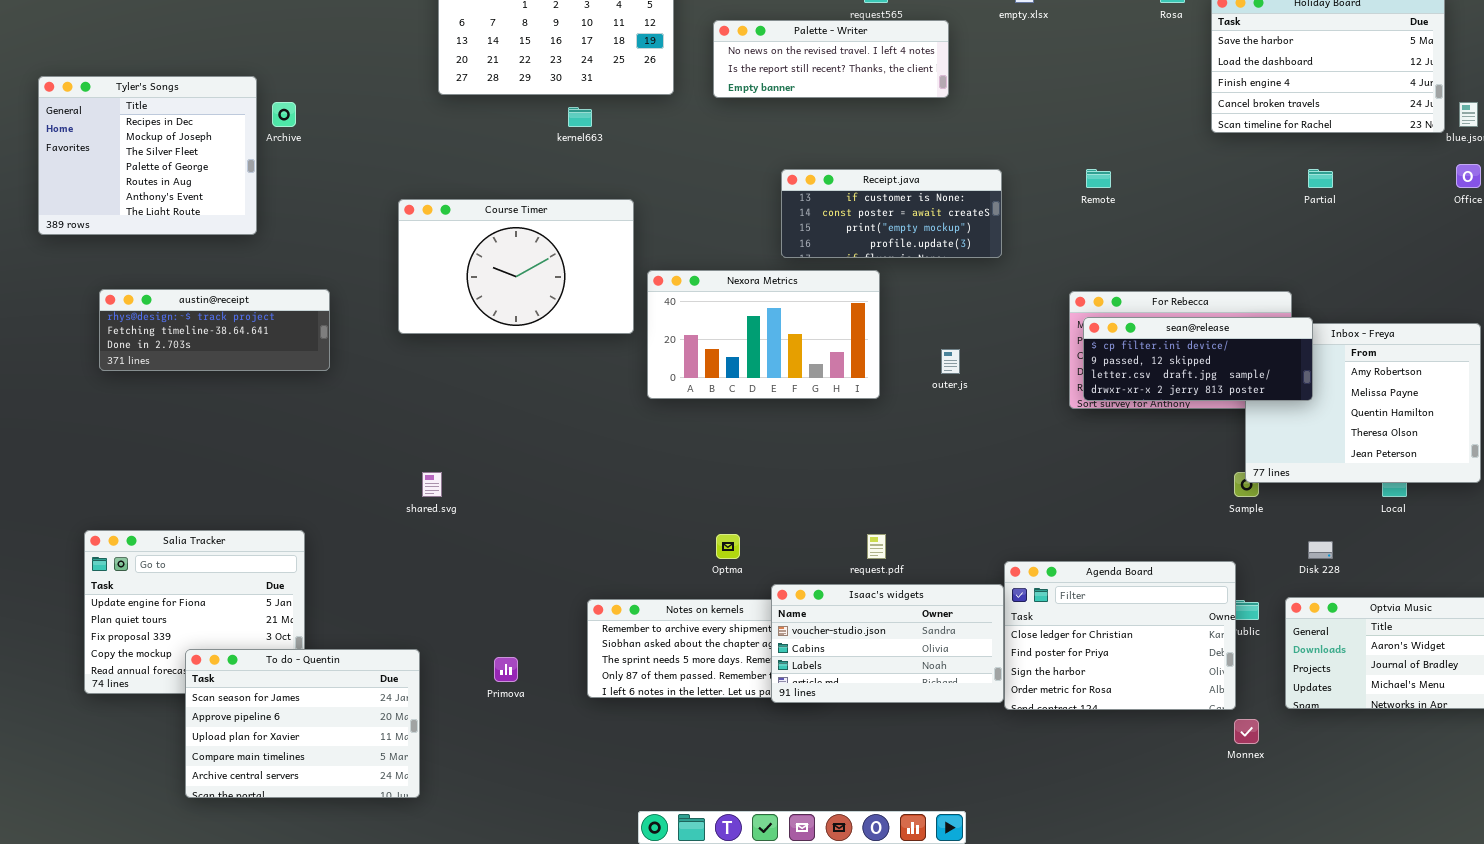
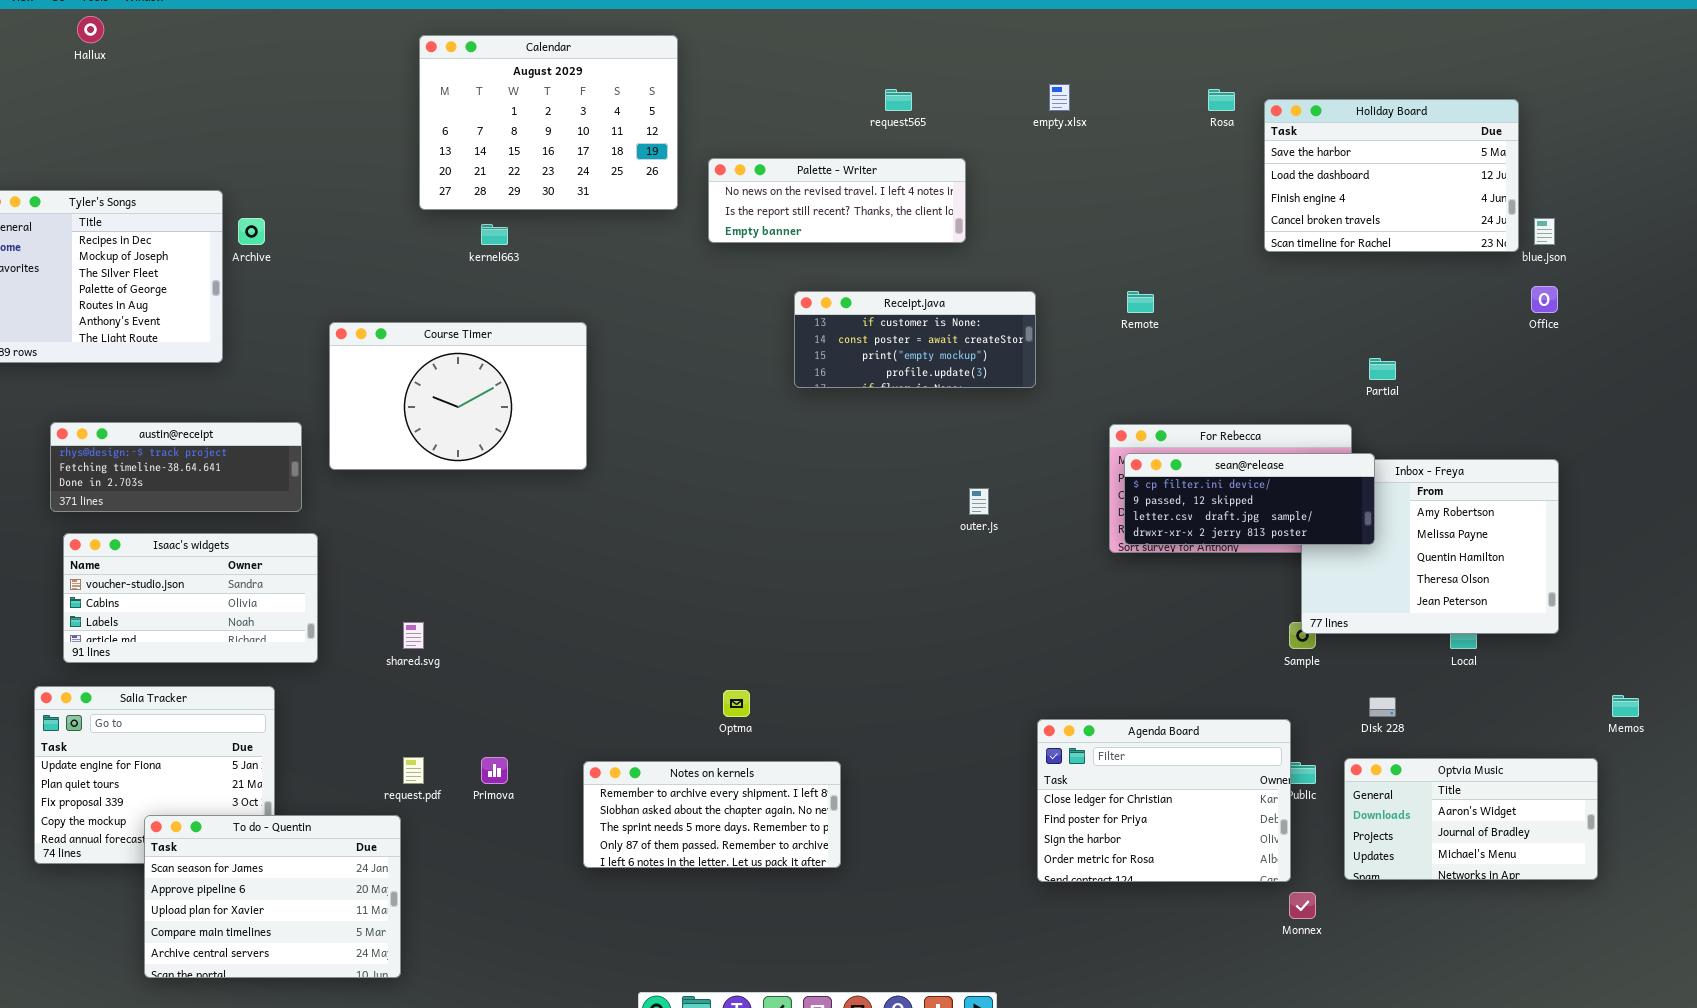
Palette - Writer: [713,20,949,98] -> [708,158,966,243], moved
kernel663: [568,107,592,127] -> [481,224,508,245], moved
Partial: [1308,169,1333,188] -> [1369,358,1396,380], moved
Course Timer: [398,199,634,334] -> [329,322,587,470], moved
Nexora Metrics: [647,270,880,399] -> none, closed
request.pdf: [867,534,886,559] -> [403,757,424,784], moved
Isaac's widgets: [771,584,1004,703] -> [63,533,318,663], moved
Primova: [494,657,518,682] -> [481,757,508,784], moved

